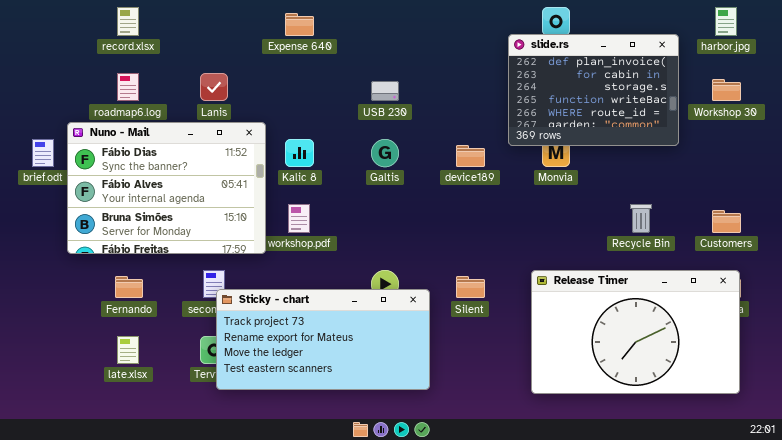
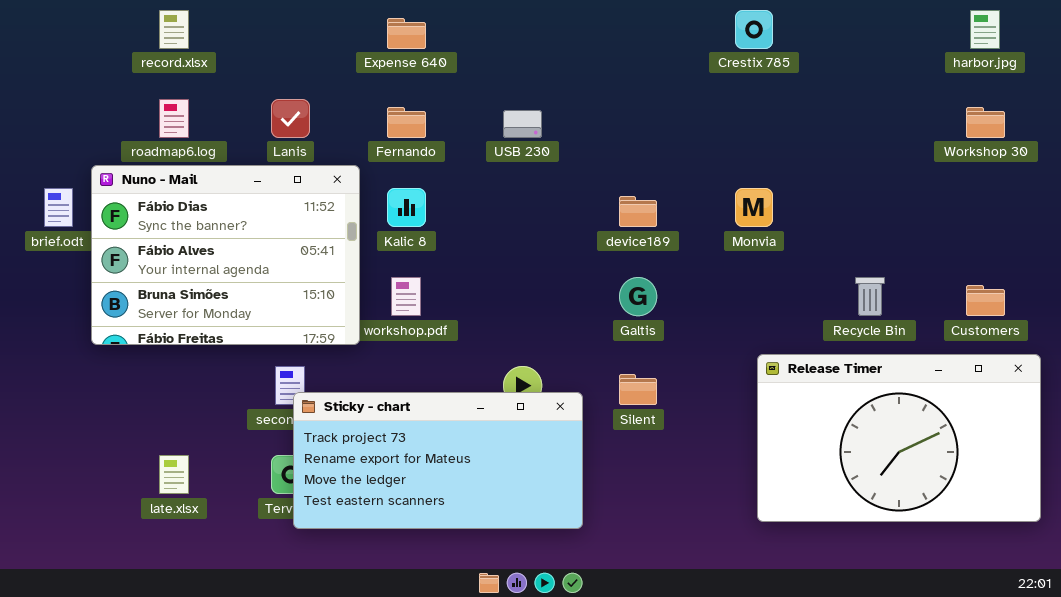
slide.rs: [508,34,679,146] -> none, closed
Galtis: [371,139,399,167] -> [619,277,657,316], moved
Release Timer: [531,270,740,394] -> [757,354,1041,522], moved
Fernando: [115,276,143,298] -> [387,107,426,138], moved

